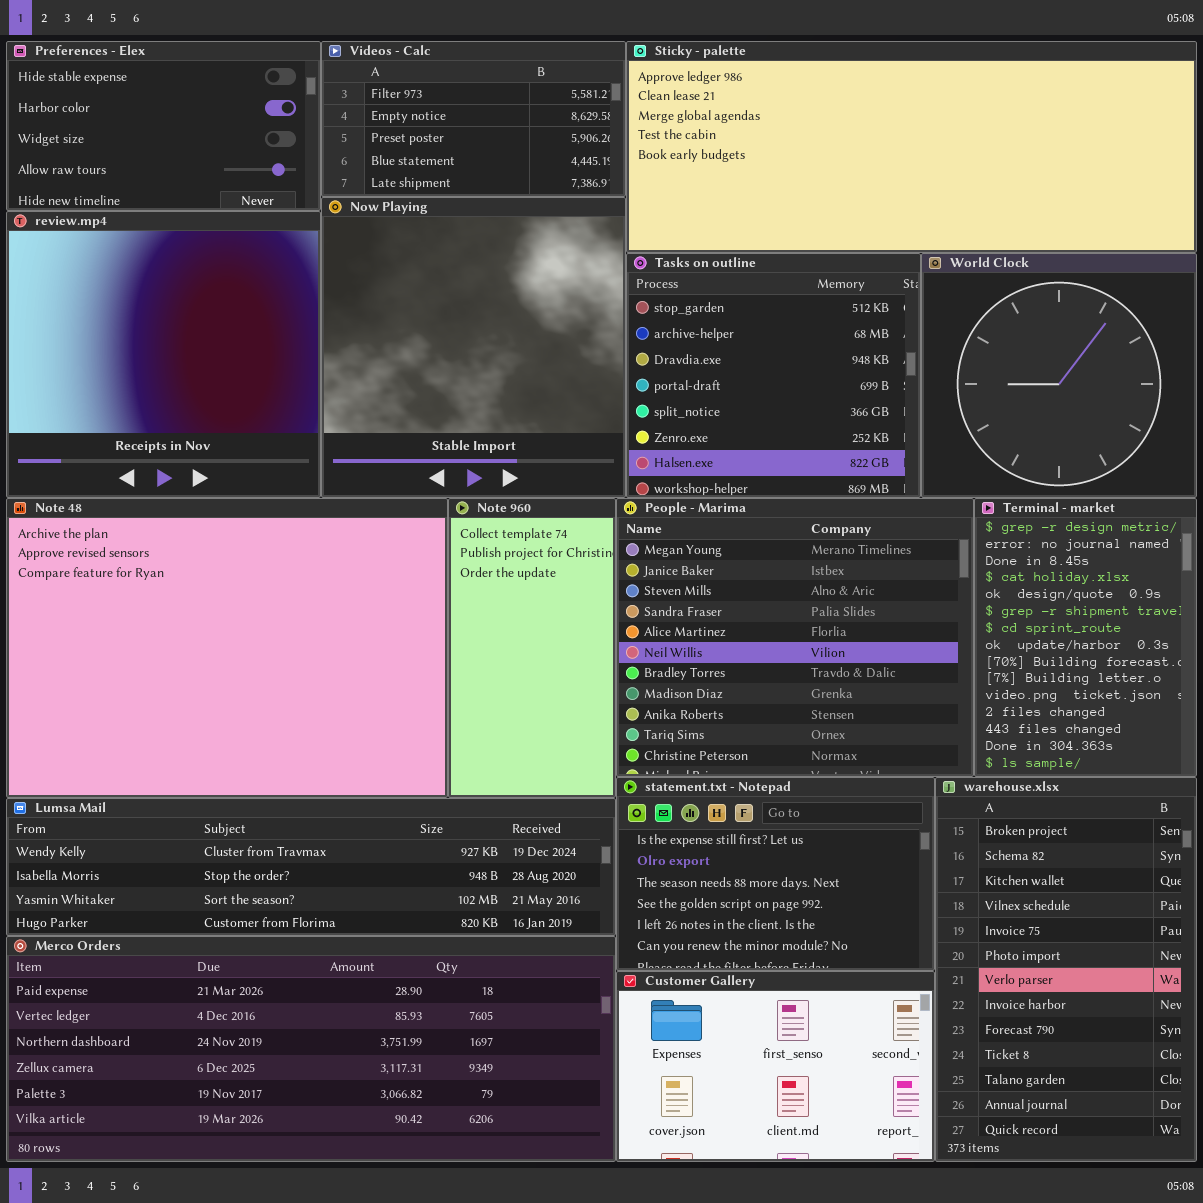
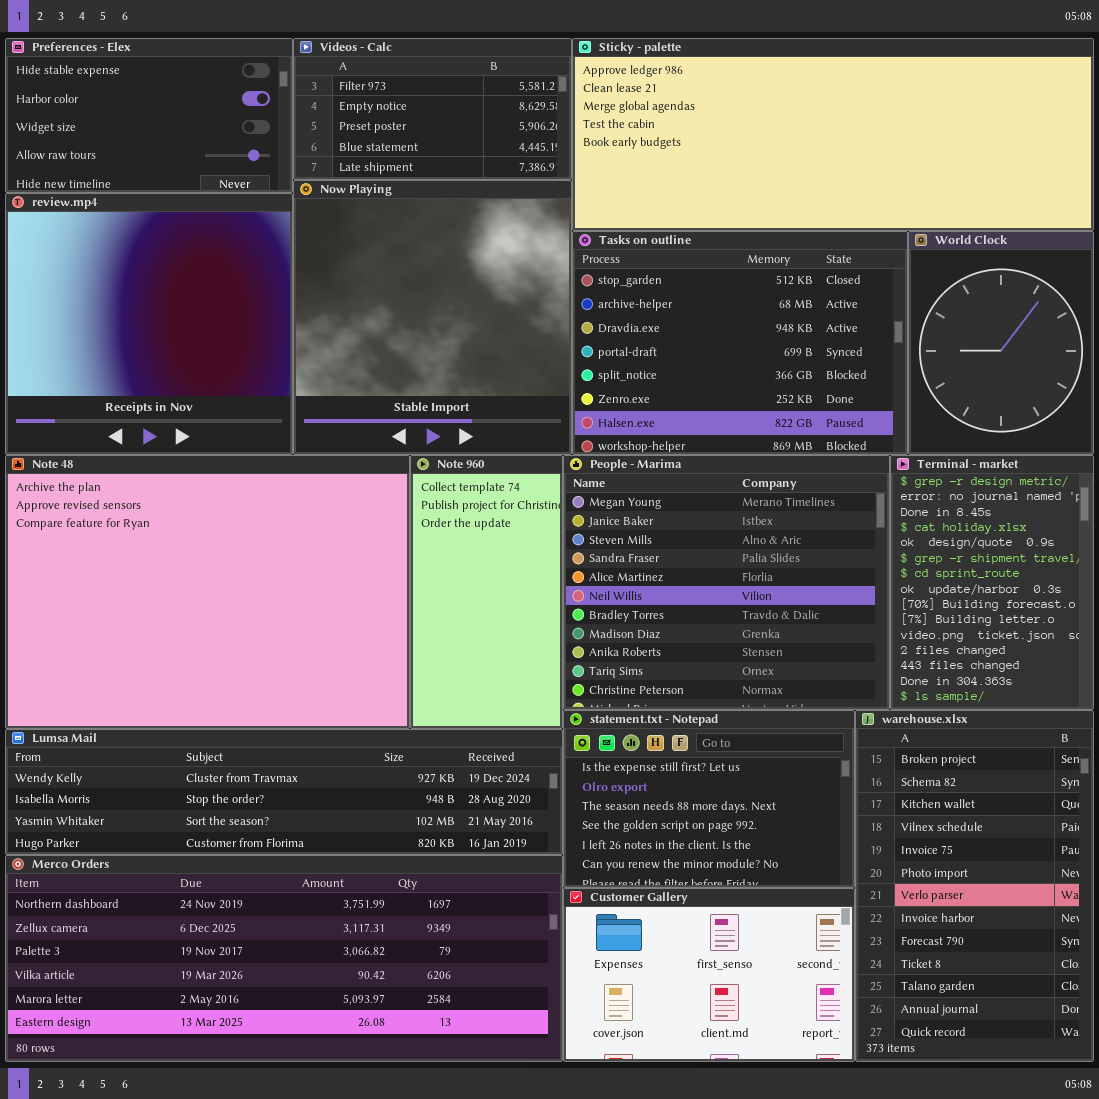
Tasks on outline: [626,253,921,498] -> [572,231,908,455], resized
World Clock: [921,253,1197,498] -> [908,231,1094,455], resized
Merco Orders: [6,936,616,1162] -> [5,855,563,1062], scrolled down 2 rows

